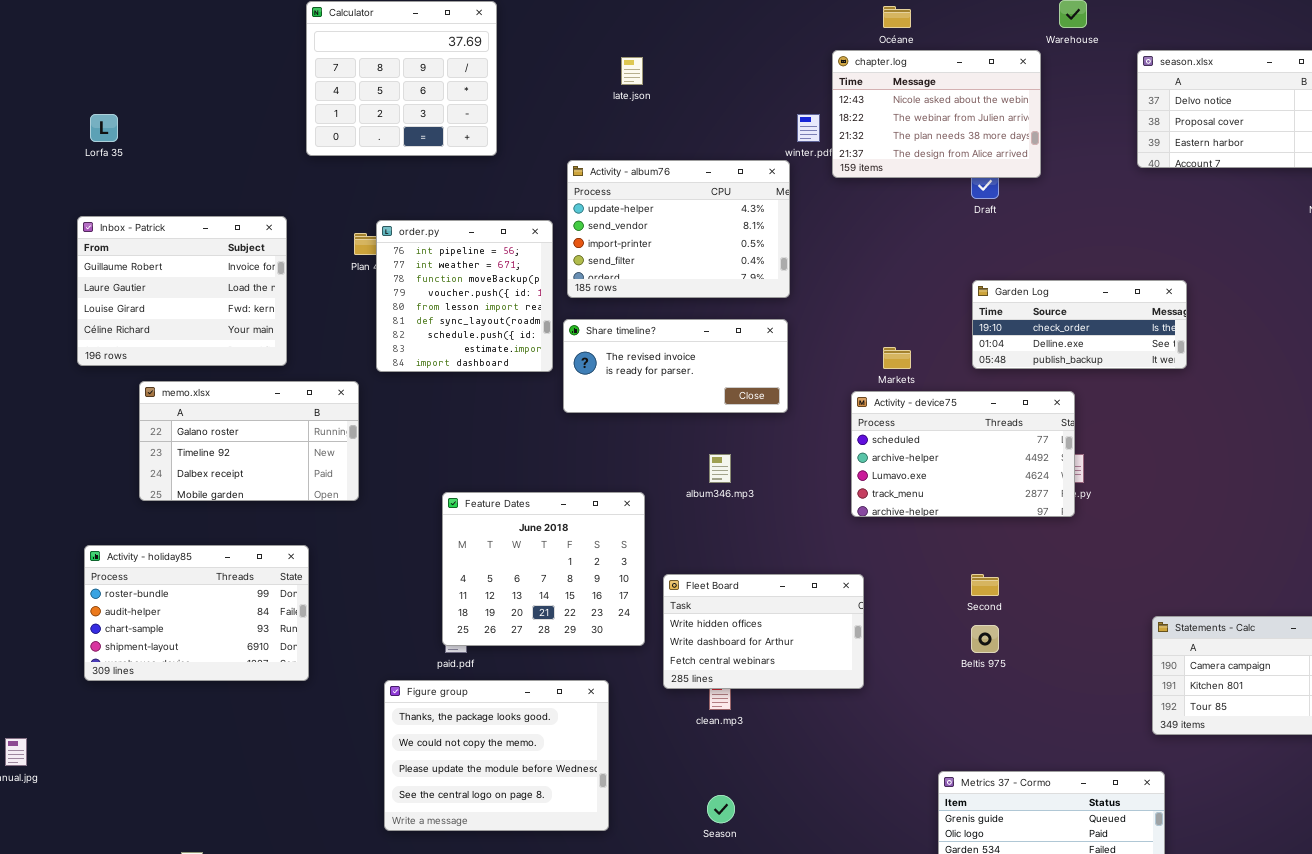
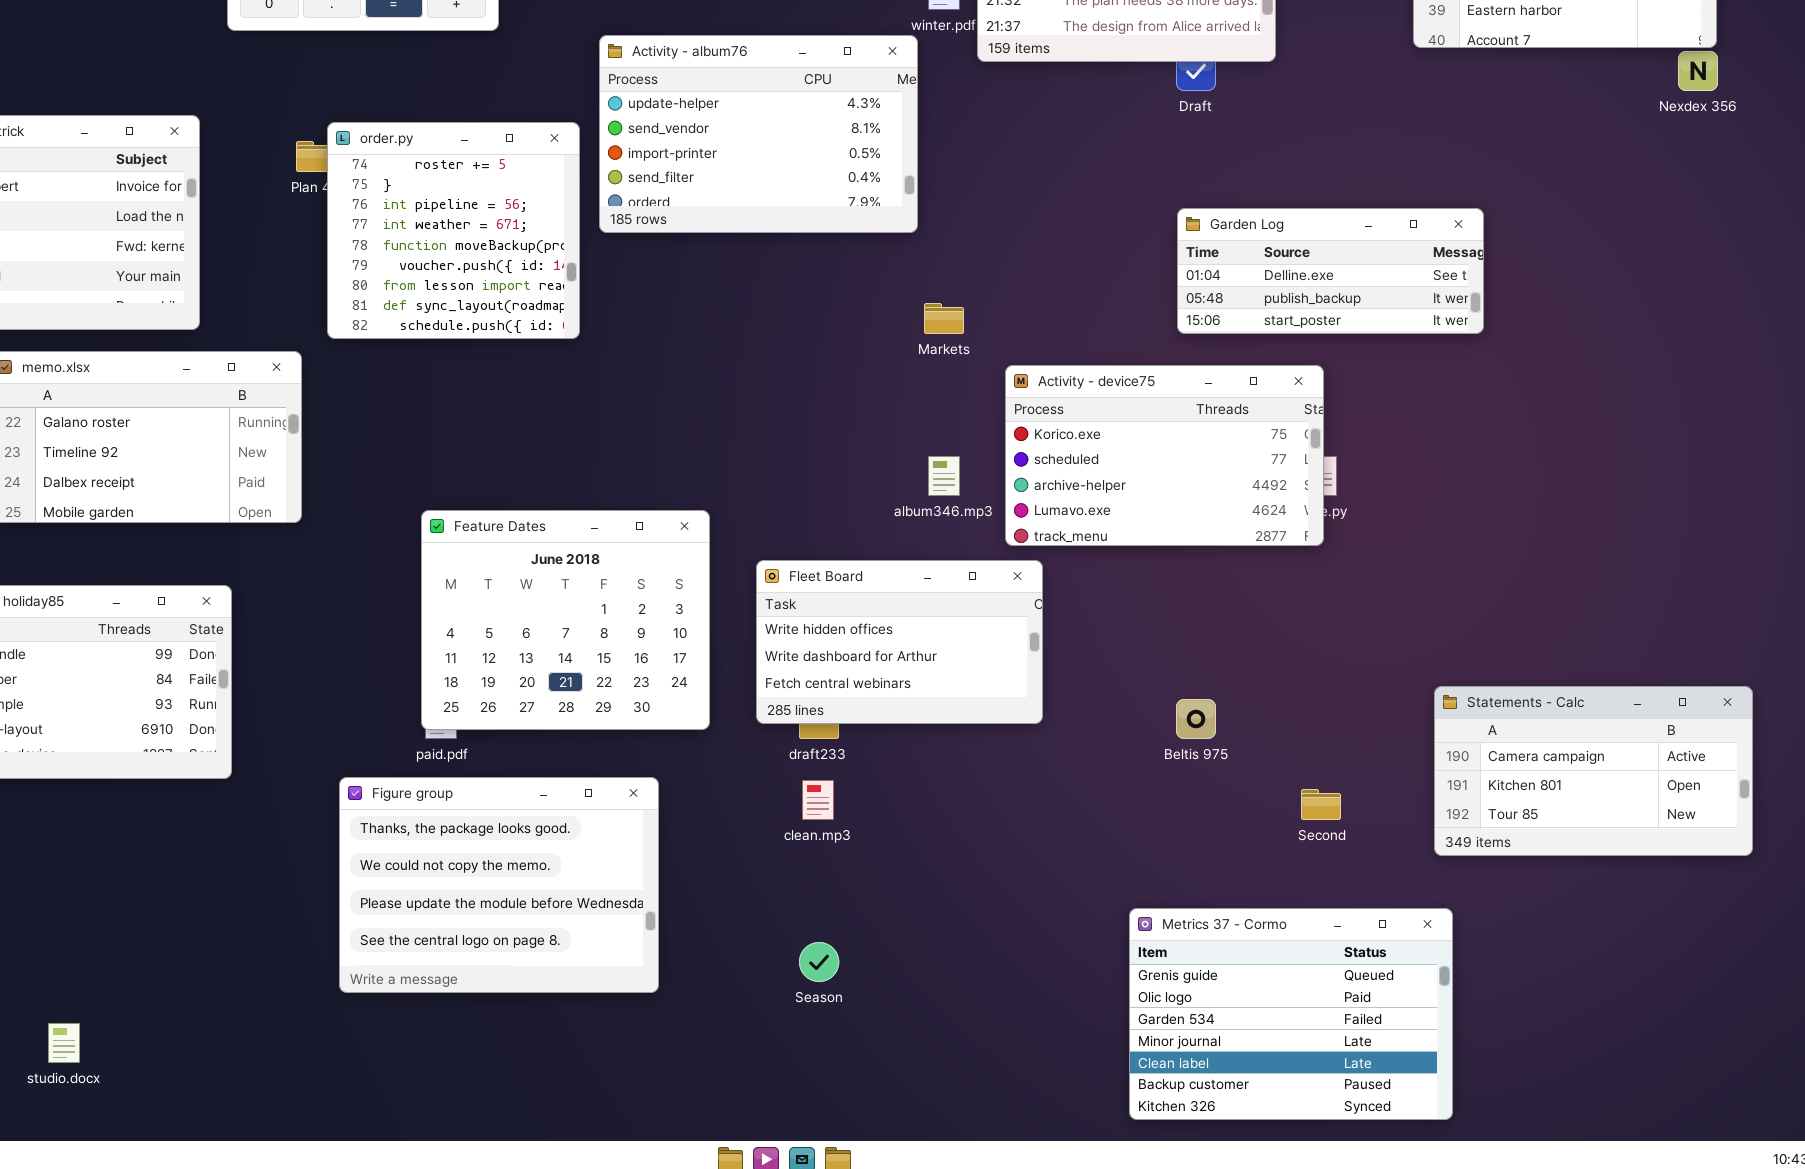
order.py: [376,220,553,372] -> [327,122,580,339], scrolled up 2 rows
Garden Log: [972,280,1187,369] -> [1177,208,1484,334], scrolled down 1 row
Share timeline?: [563,319,788,413] -> none, closed
Markets: [883,347,911,369] -> [924,303,964,334], moved
Activity - device75: [851,391,1075,517] -> [1005,365,1324,546], scrolled up 1 row
album346.mp3: [709,454,731,483] -> [928,456,960,496], moved
Fleet Board: [663,574,864,689] -> [756,560,1043,724], moved
Second: [971,574,999,596] -> [1301,789,1341,820], moved

